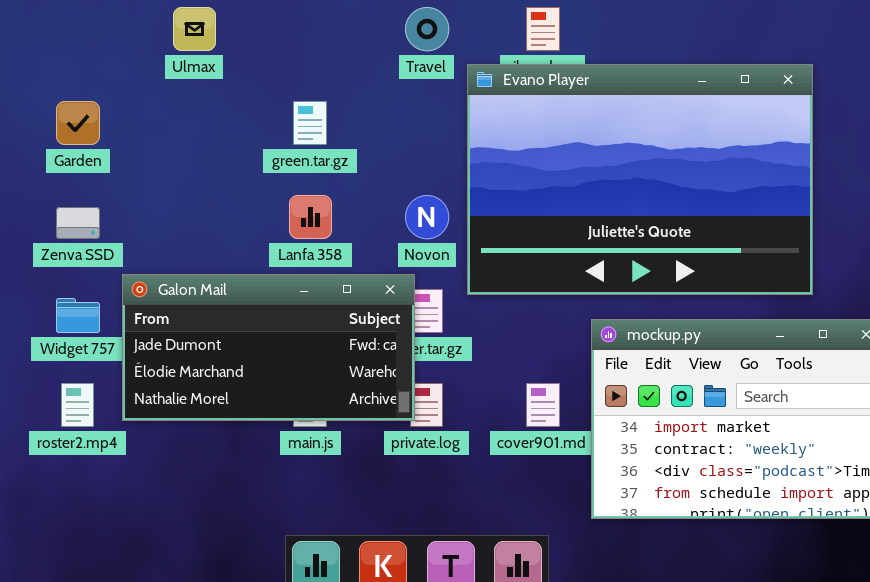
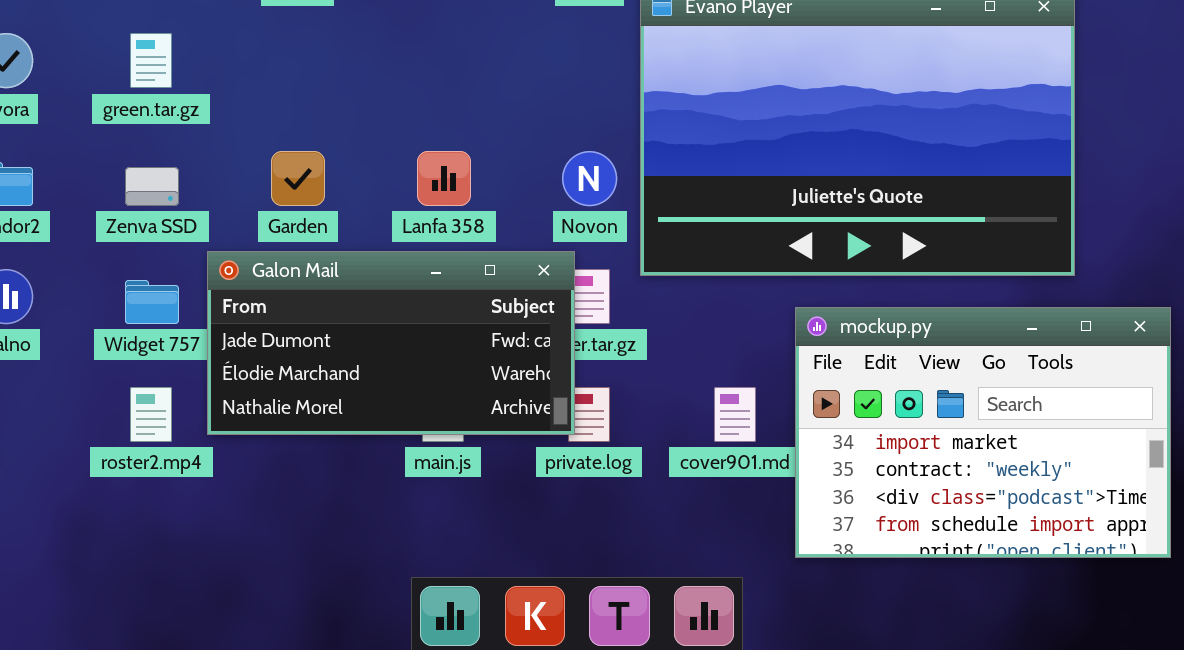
Garden: [56,101,100,145] -> [271,151,325,206], moved
green.tar.gz: [293,101,327,145] -> [130,33,172,88], moved

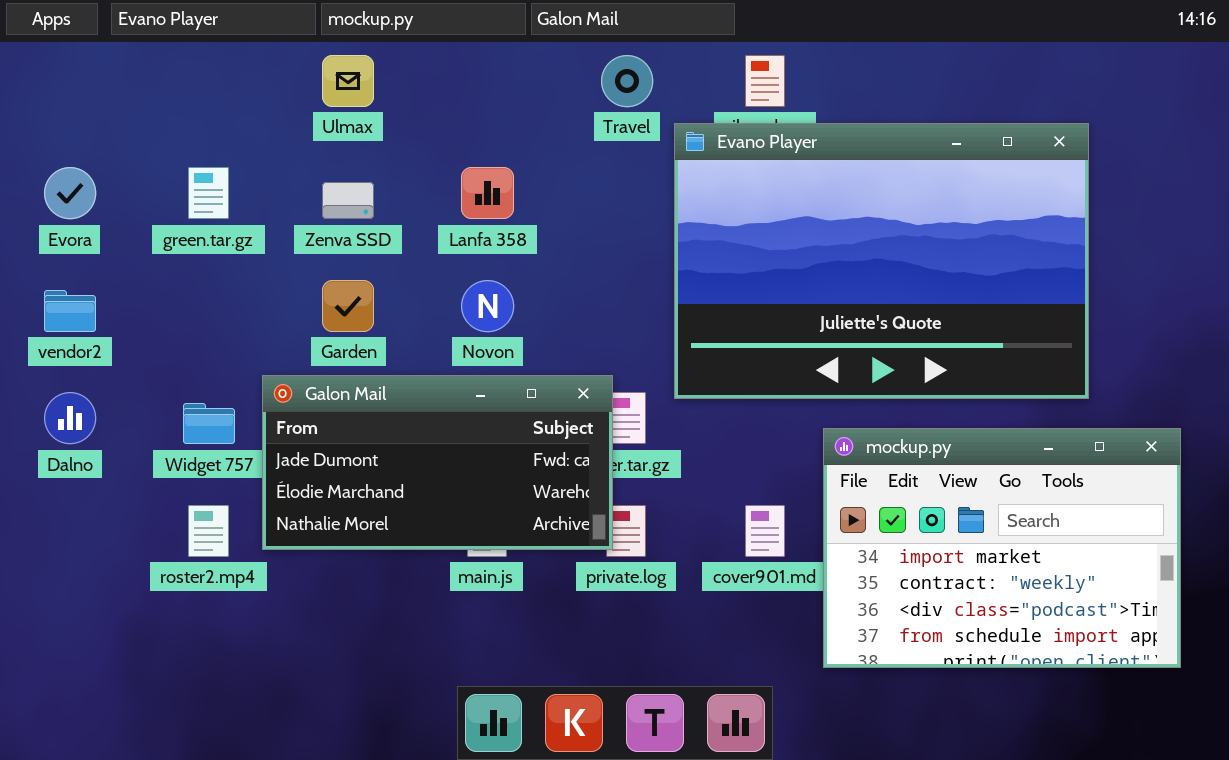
Lanfa 358: [417,151,471,206] -> [461,167,514,219], moved
Novon: [562,151,617,206] -> [461,280,514,332], moved
Zenva SSD: [125,167,179,206] -> [322,182,374,219], moved

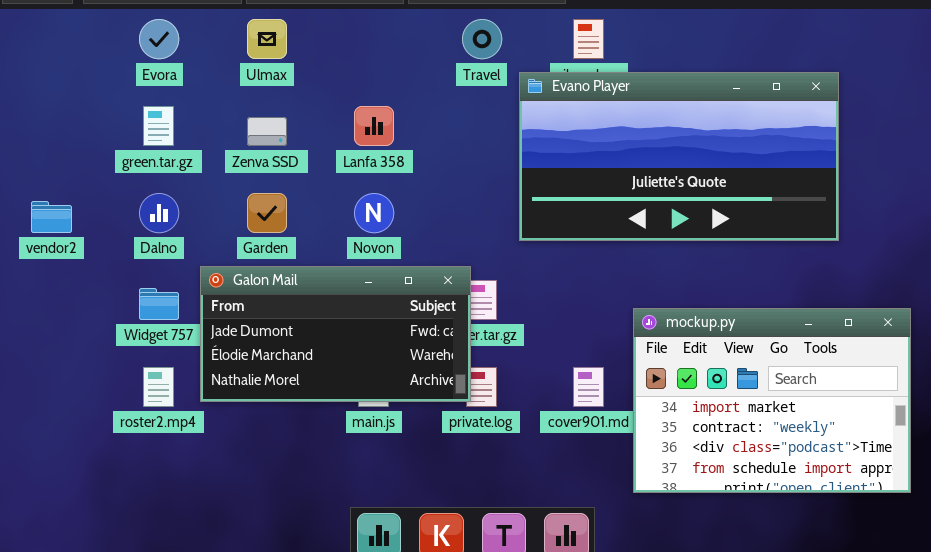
Evano Player: [674,123,1089,399] -> [519,72,839,241], resized
Evora: [44,167,96,219] -> [139,19,179,59], moved
Dalno: [44,392,96,444] -> [139,193,179,233], moved

